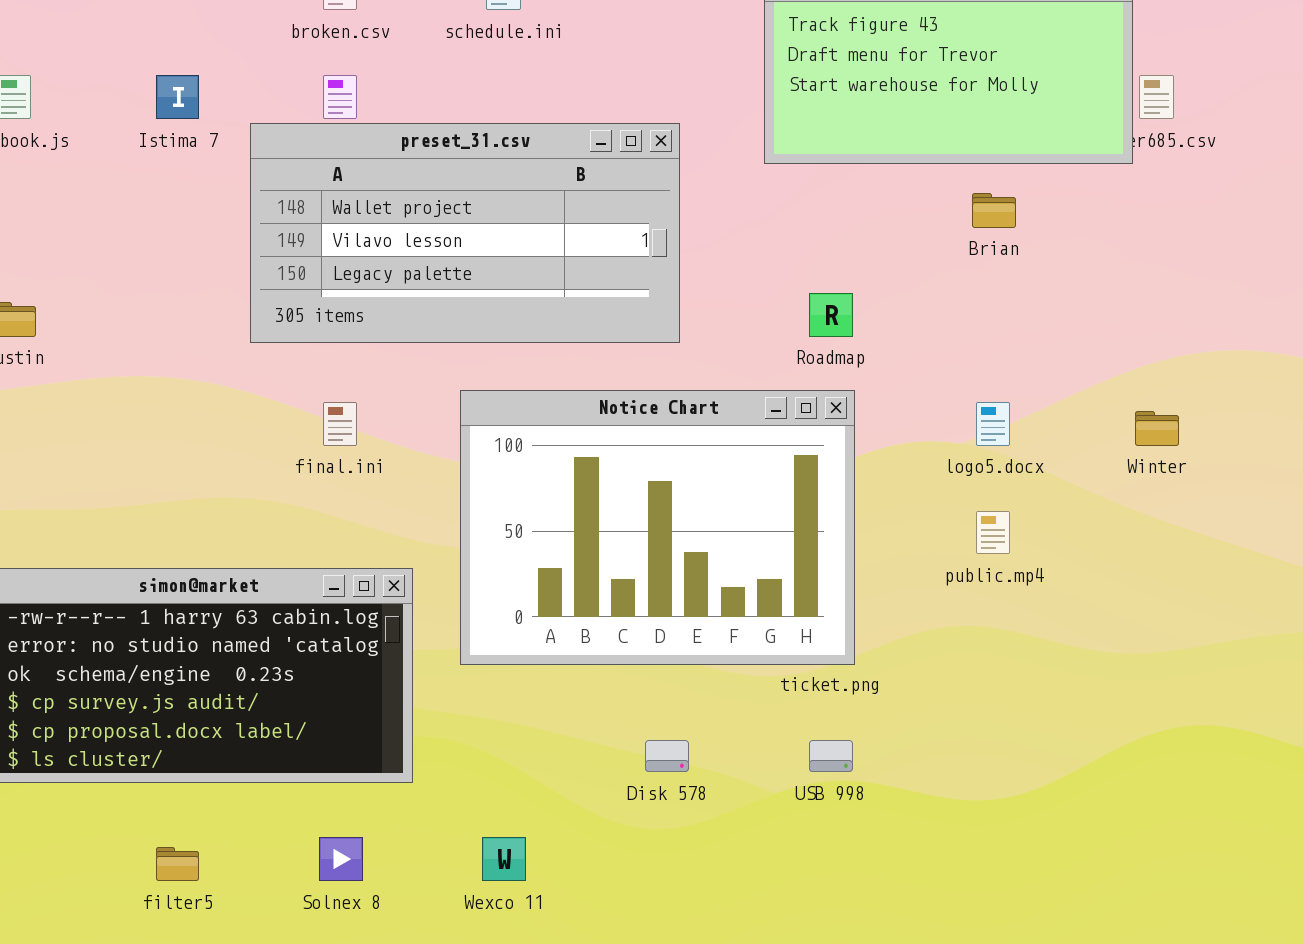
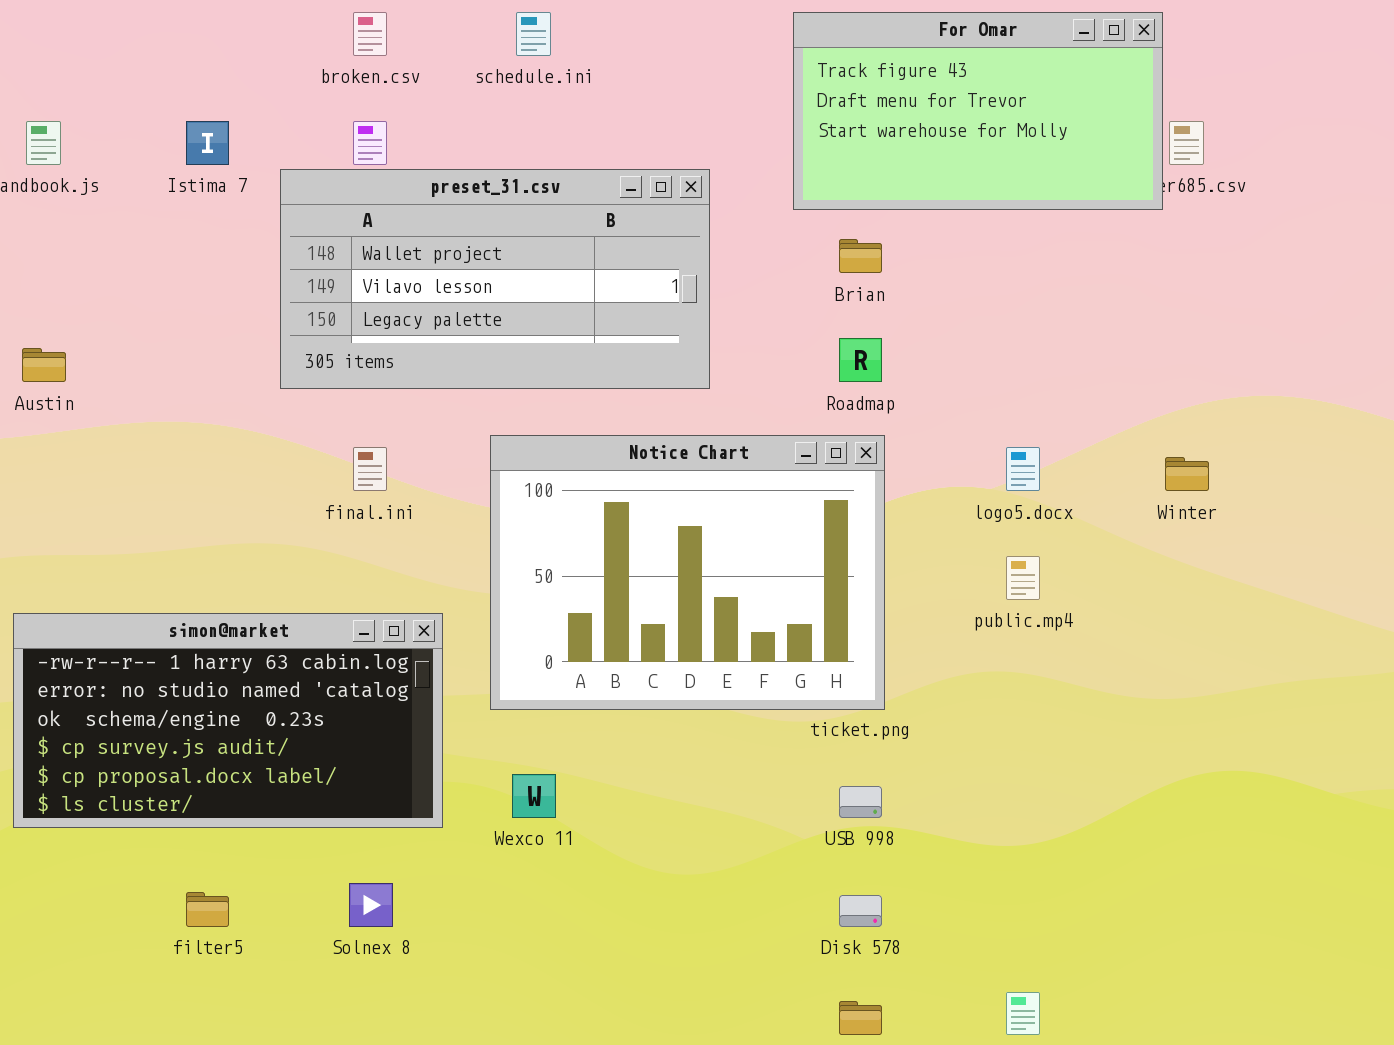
Brian: [972,193,1016,228] -> [839,239,882,273], moved
Disk 578: [645,740,689,772] -> [839,895,882,927], moved
Wexco 11: [482,837,526,881] -> [512,774,556,818], moved

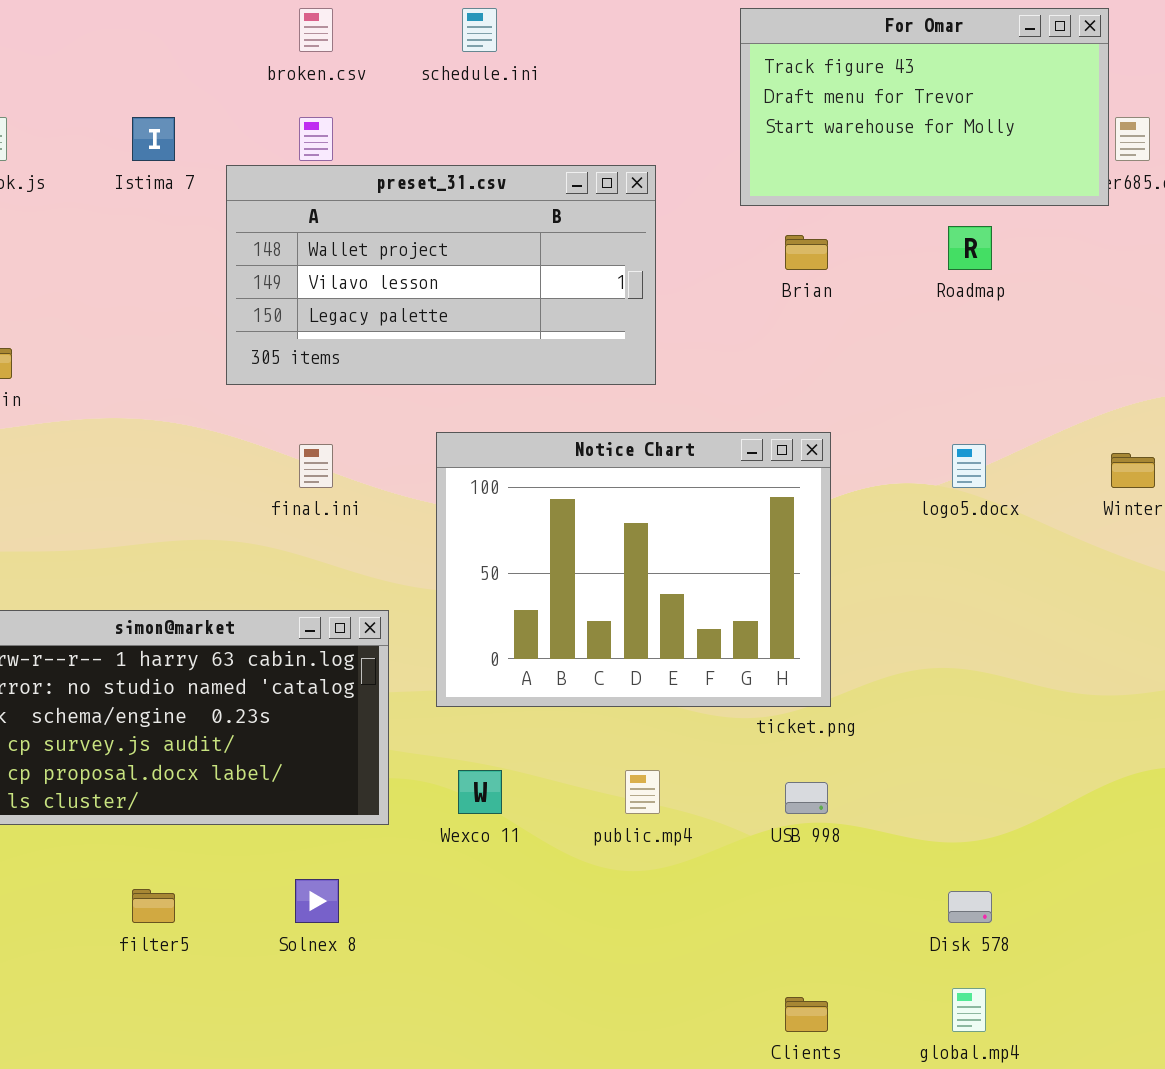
Roadmap: [839,338,882,382] -> [948,226,992,270], moved
public.mp4: [1006,556,1040,600] -> [625,770,660,814], moved
Disk 578: [839,895,882,927] -> [948,891,992,923], moved

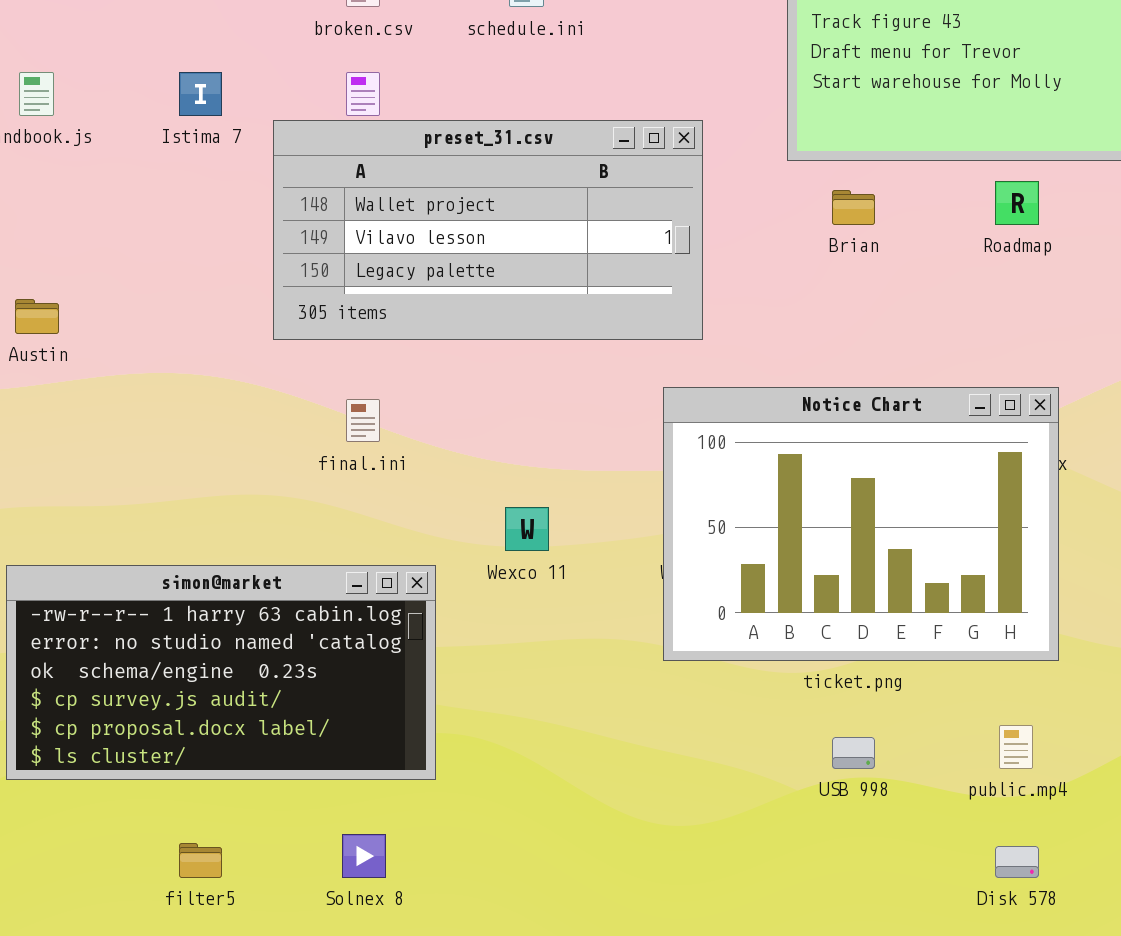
Notice Chart: [436,432,831,707] -> [663,387,1059,661], moved
Wexco 11: [458,770,502,814] -> [505,507,549,551], moved
public.mp4: [625,770,660,814] -> [999,725,1033,769], moved

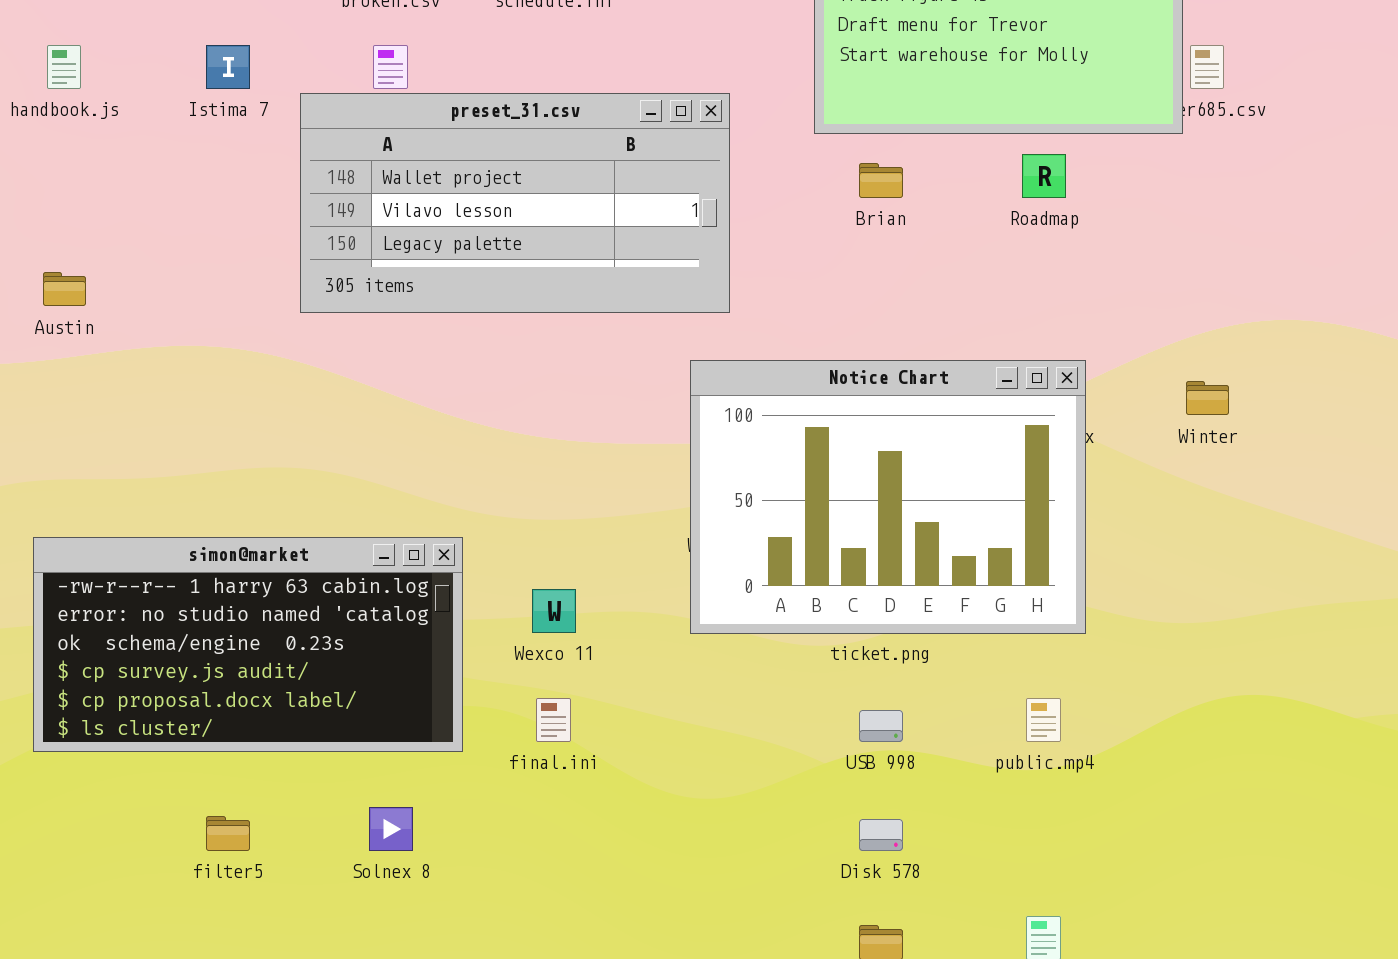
final.ini: [346,399,380,442] -> [536,698,571,742], moved
Wexco 11: [505,507,549,551] -> [532,589,576,633], moved
Disk 578: [995,846,1039,878] -> [859,819,903,851], moved

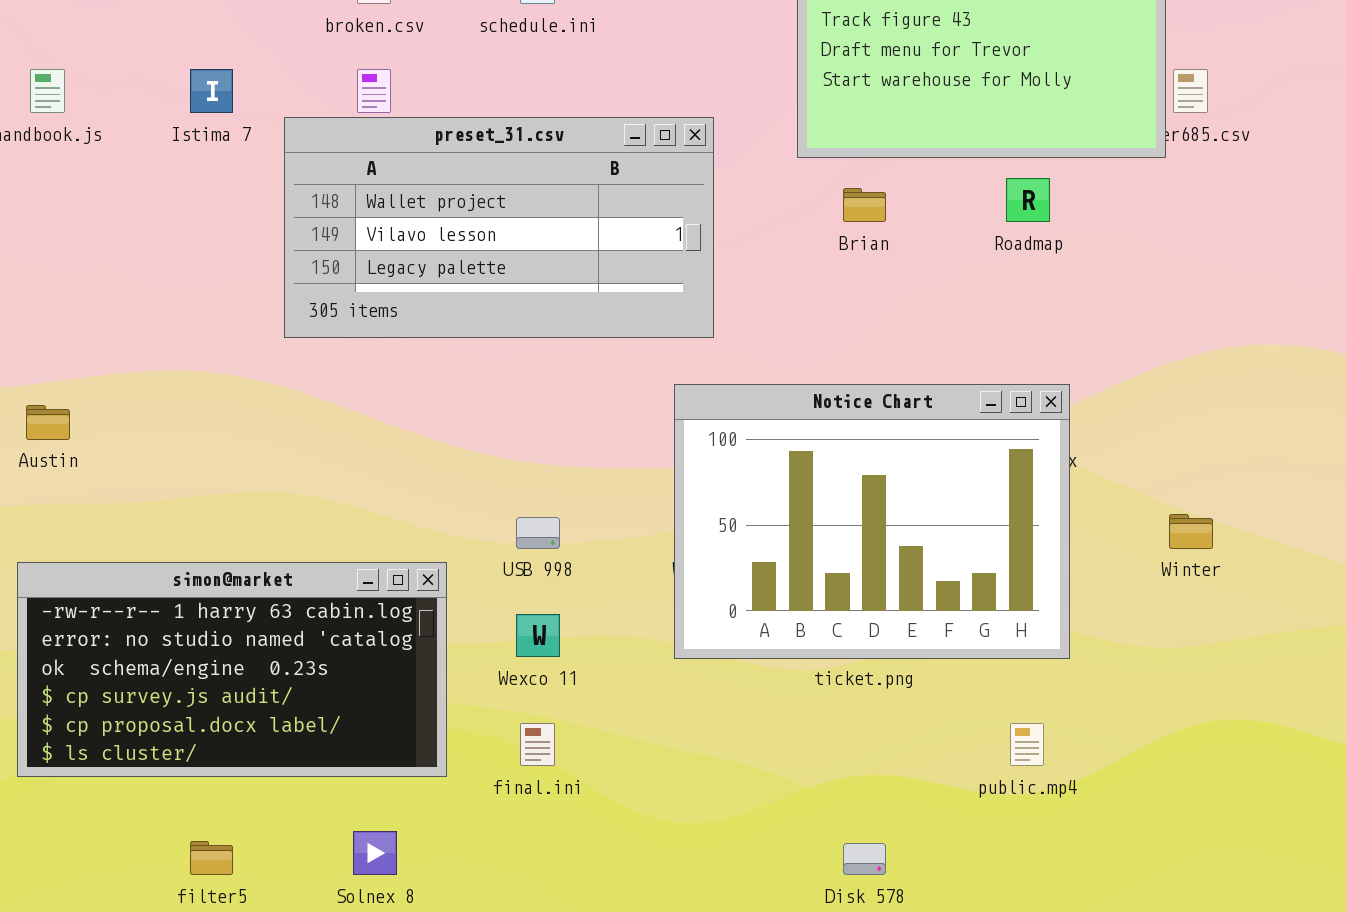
Austin: [43,272,86,306] -> [26,405,70,440], moved
Winter: [1186,381,1229,415] -> [1169,514,1213,549], moved
USB 998: [859,710,903,742] -> [516,517,560,549], moved

